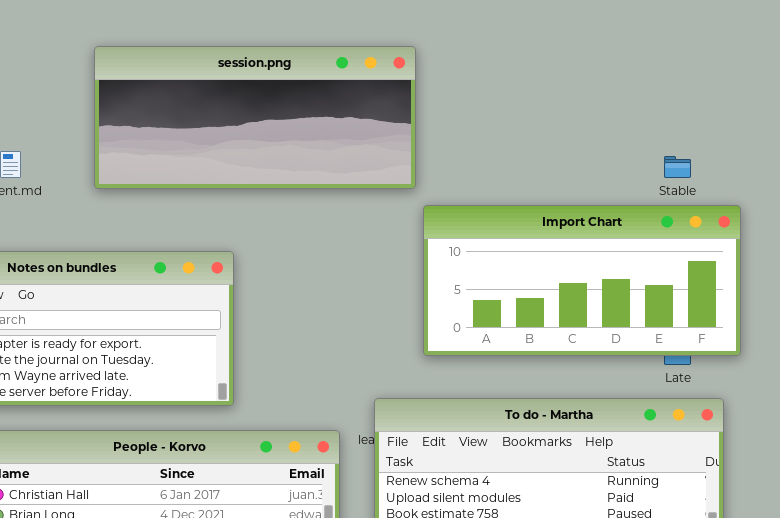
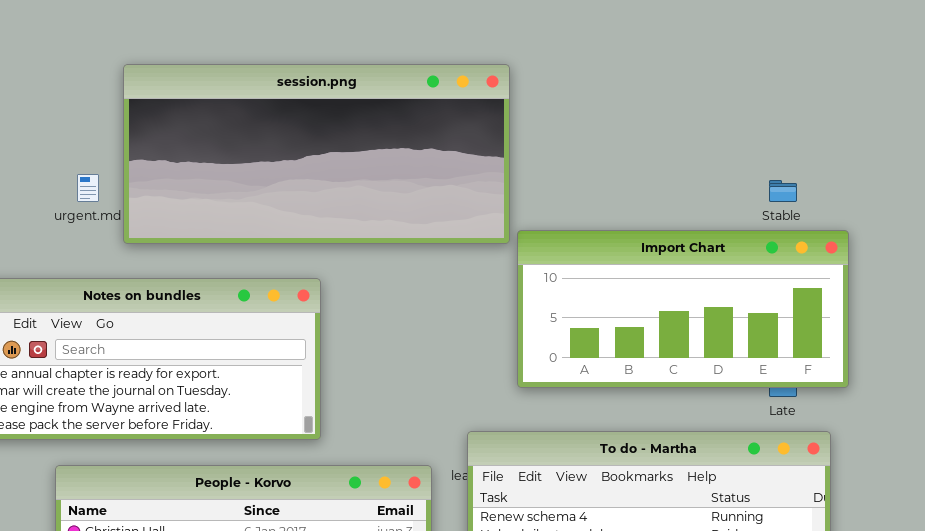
session.png: [94,46,416,189] -> [123,64,510,244], resized

